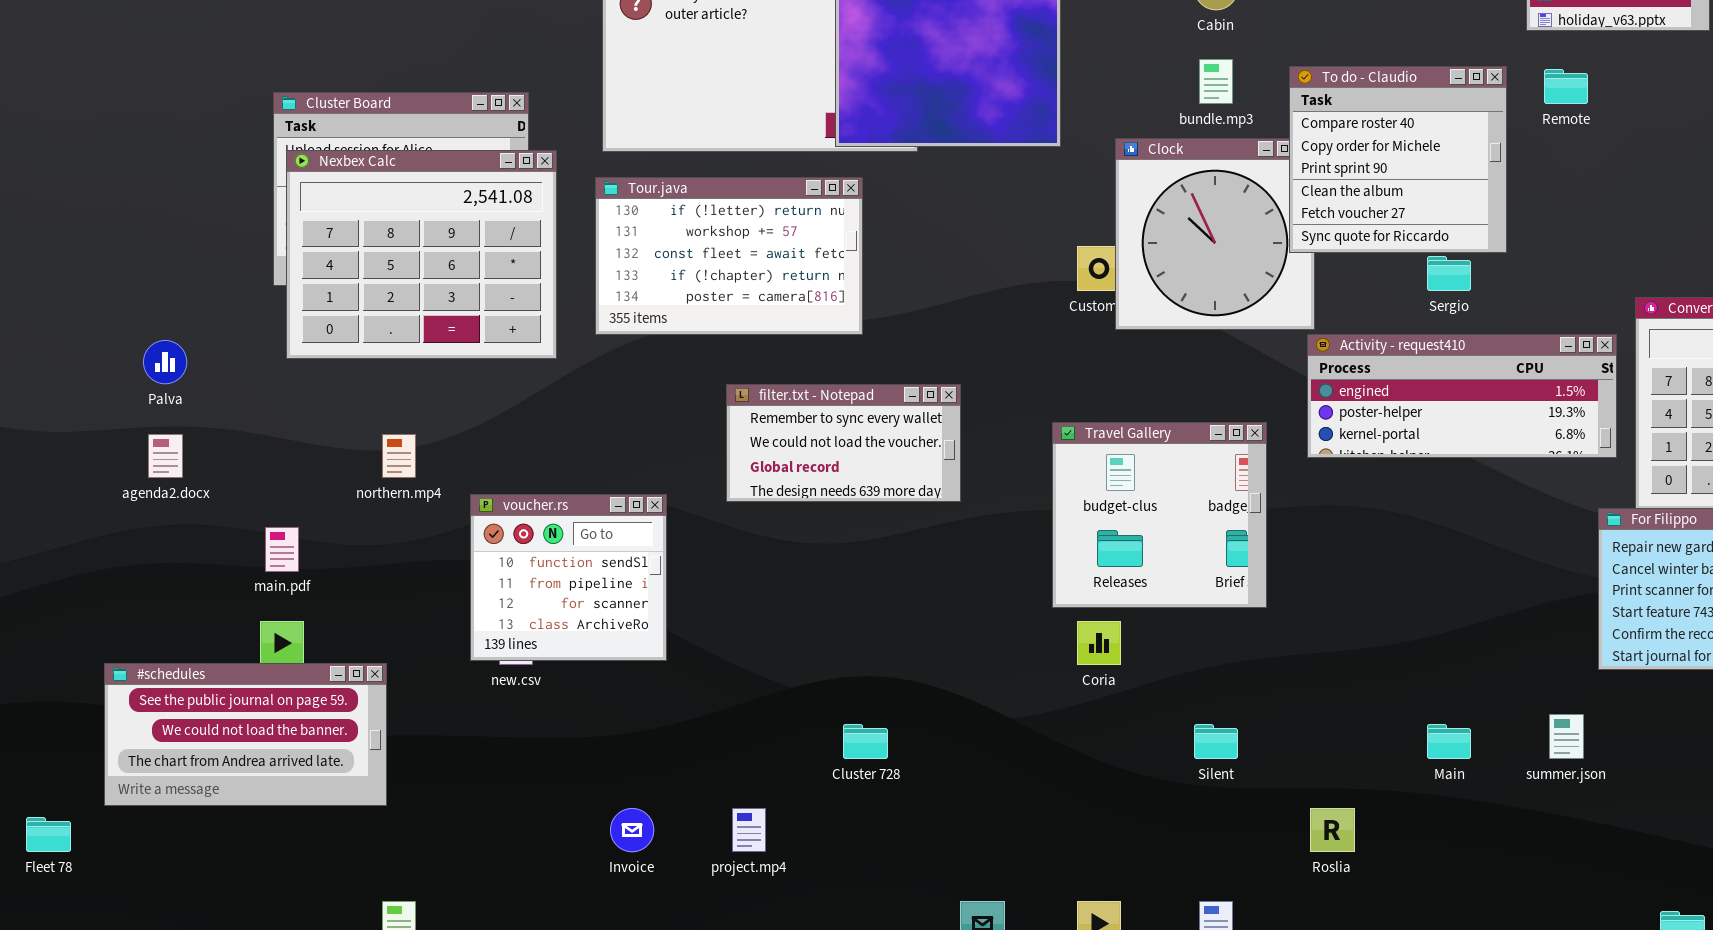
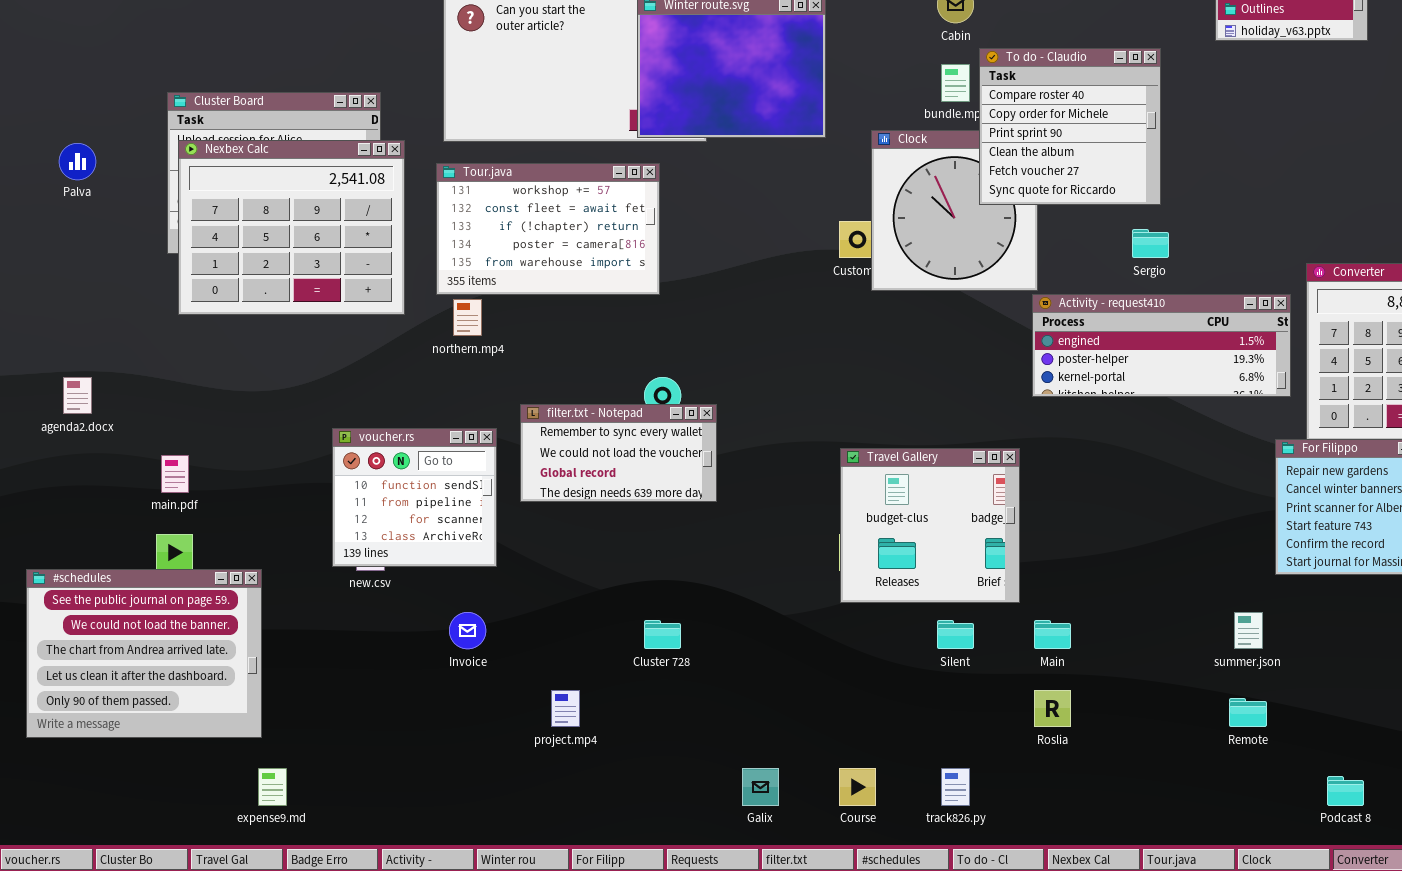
To do - Claudio: [1289,66,1507,253] -> [979,48,1161,205], moved
Remote: [1544,69,1588,104] -> [1229,698,1267,727], moved
Tour.java: [595,177,863,335] -> [436,163,660,295], scrolled down 1 row
Palva: [143,340,187,384] -> [59,143,96,180], moved
filter.txt - Notepad: [726,384,961,502] -> [520,404,717,502], moved
Travel Gallery: [1052,422,1267,608] -> [840,448,1020,603], moved
northern.mp4: [382,434,416,478] -> [453,299,482,336], moved
#schedules: [104,663,387,806] -> [26,569,262,738], resized
Main: [1427,724,1471,759] -> [1034,620,1071,649], moved
Invoice: [610,808,654,852] -> [449,612,486,649], moved

